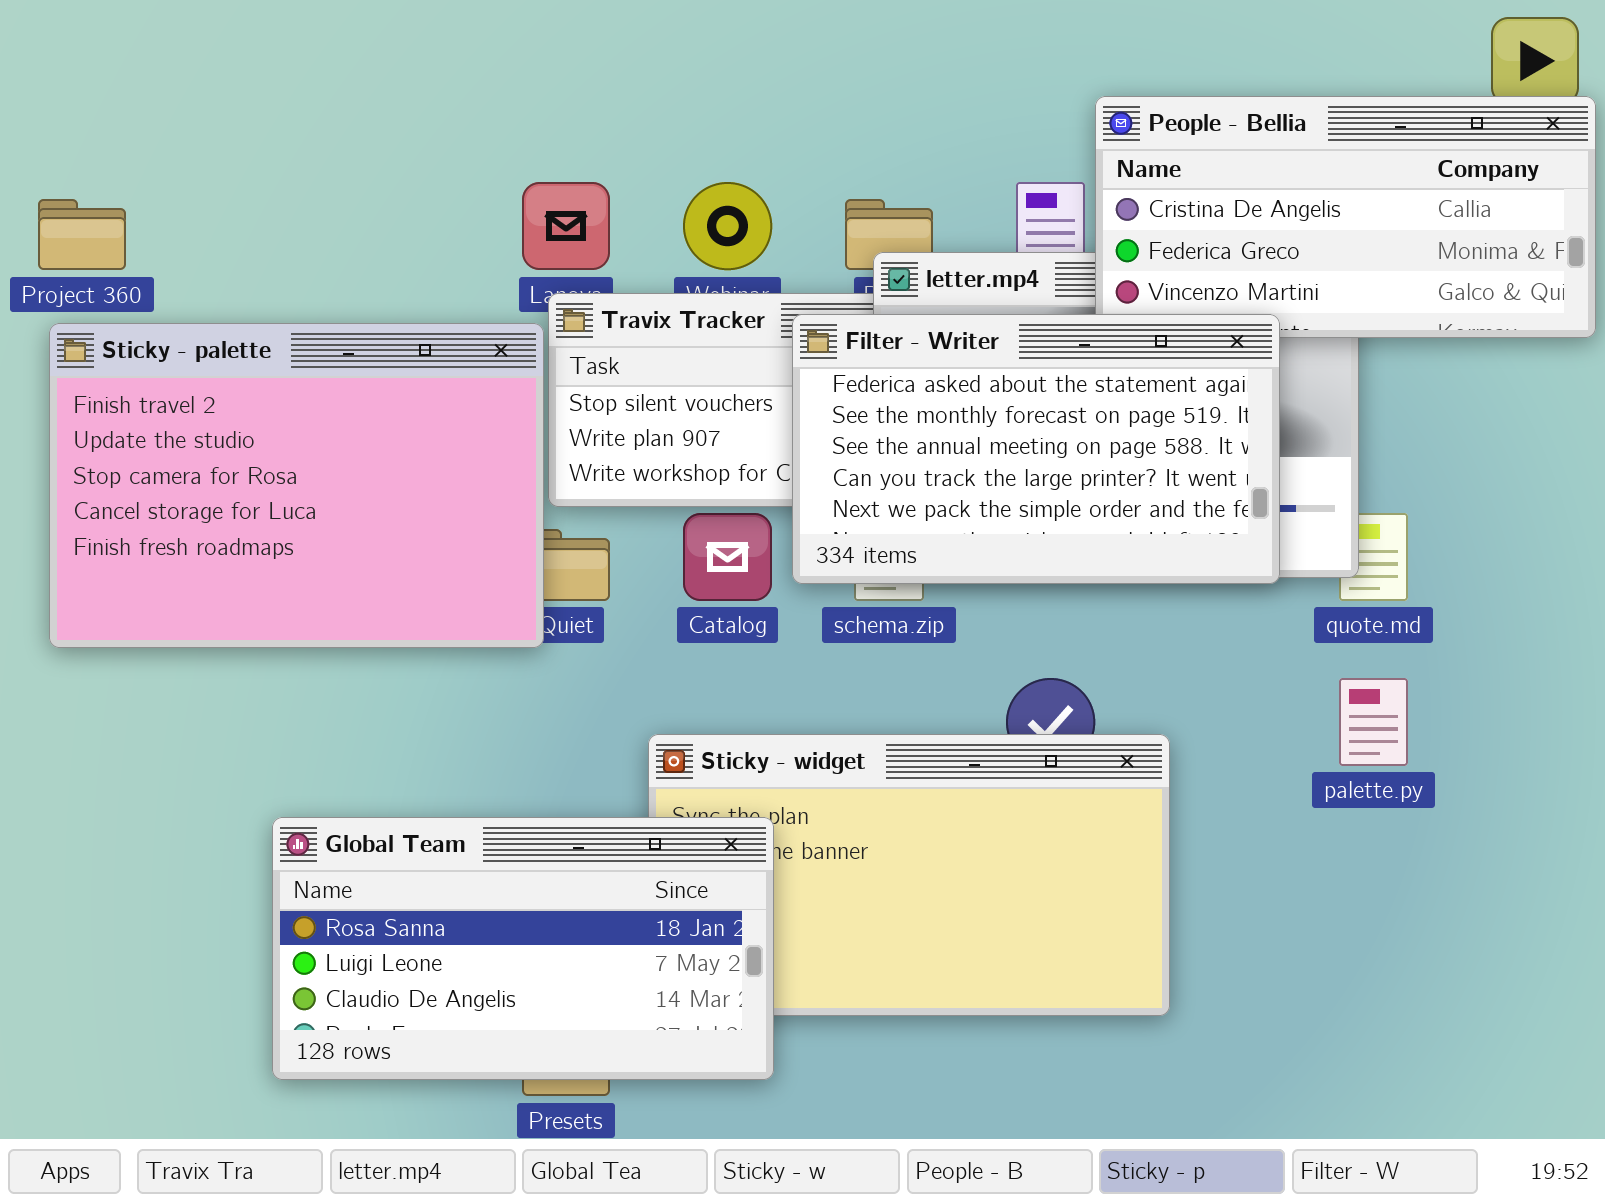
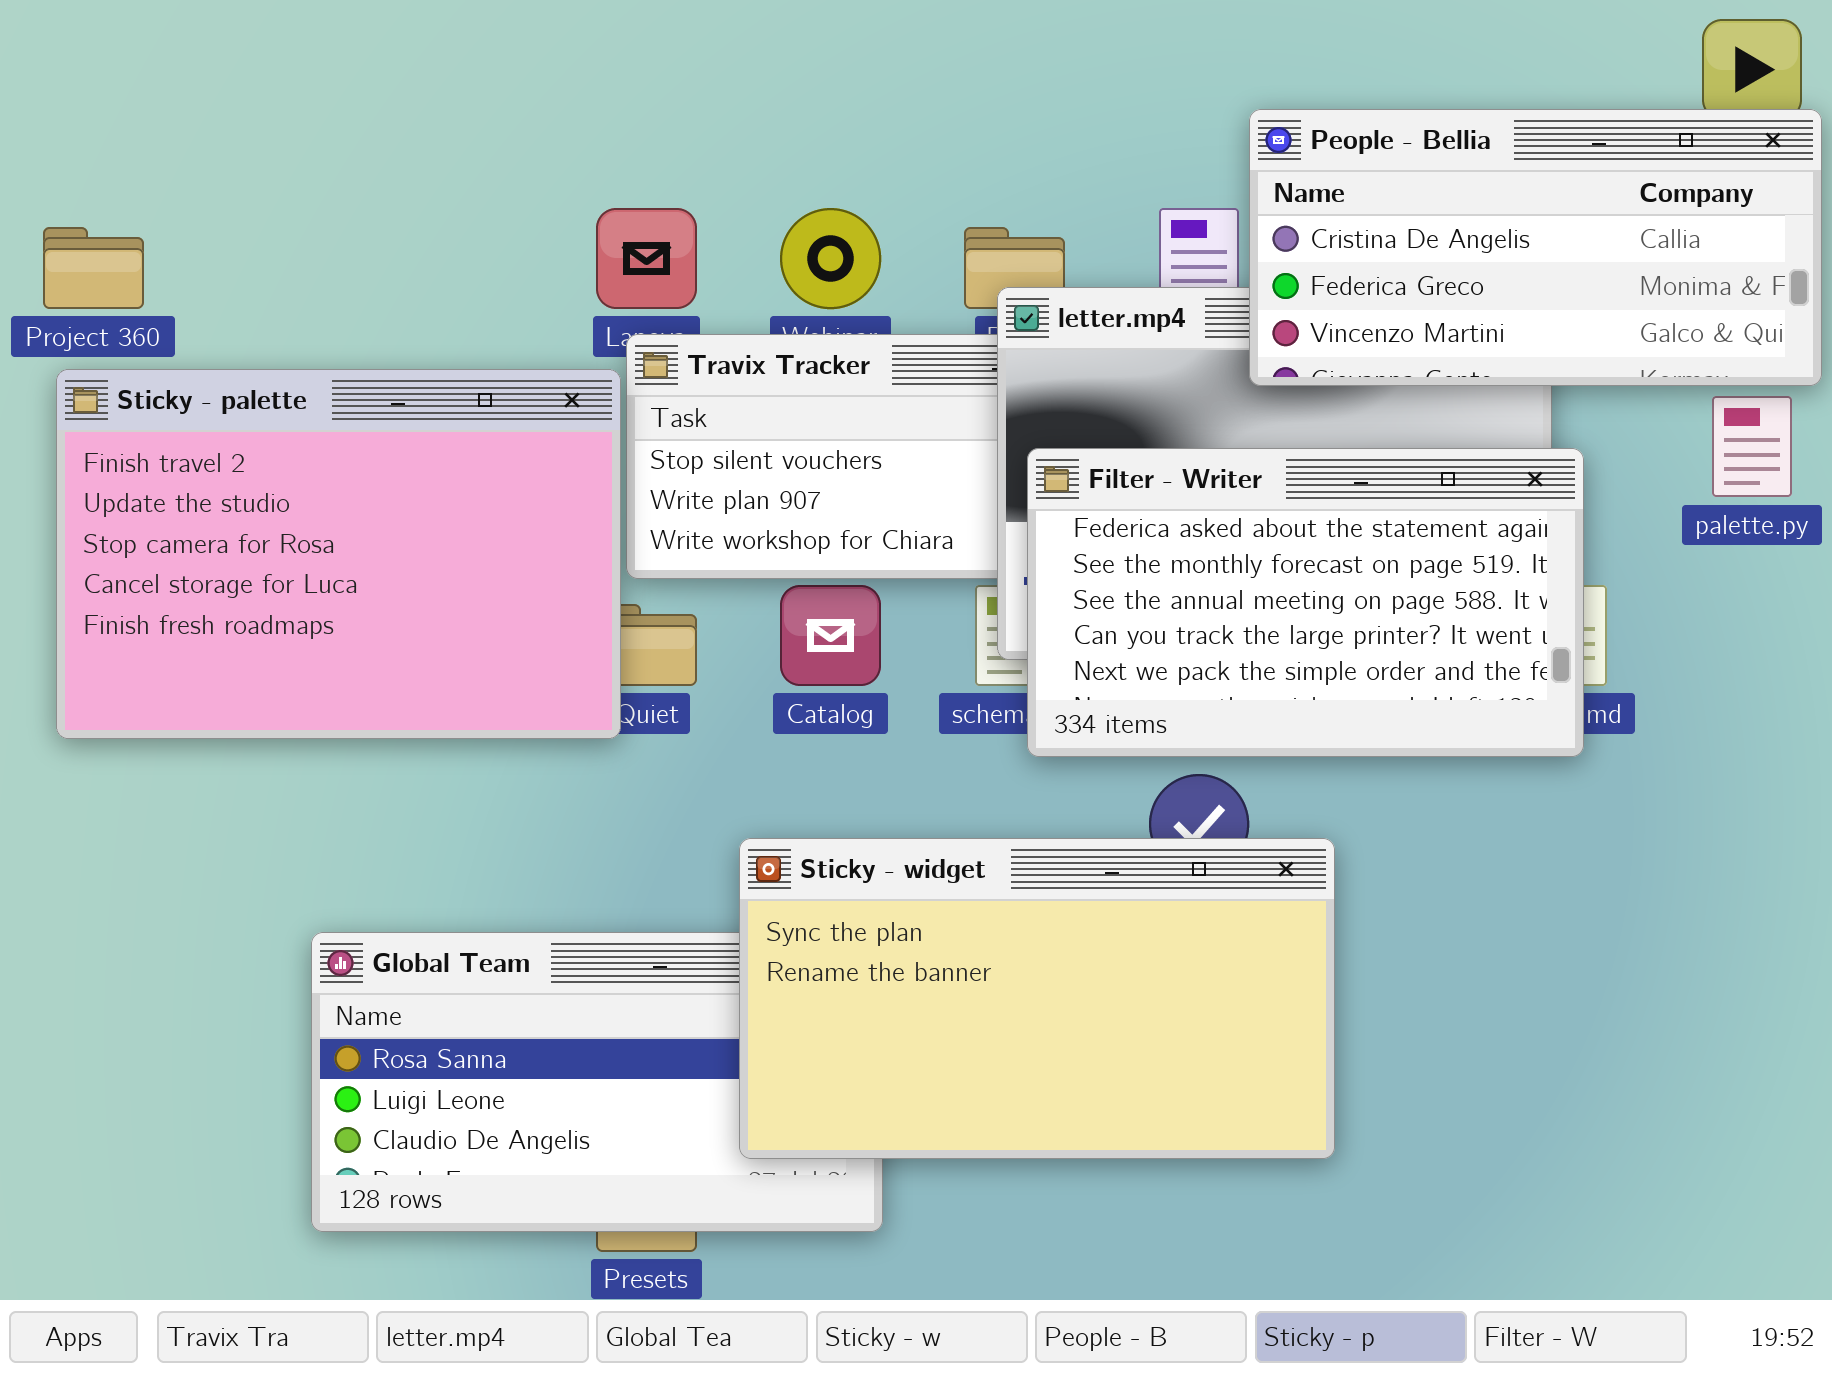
Filter - Writer: [792,314,1280,584] -> [1027,448,1584,757], moved
palette.py: [1339,678,1408,766] -> [1712,396,1792,497], moved
Sticky - widget: [648,734,1170,1016] -> [739,838,1335,1159], raised

